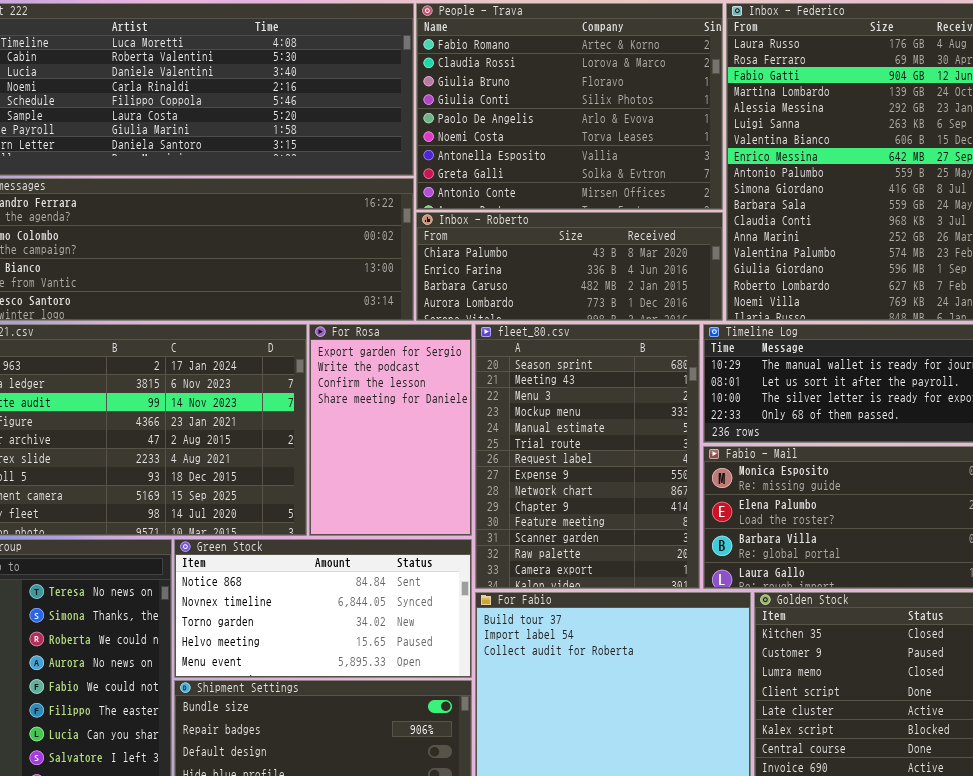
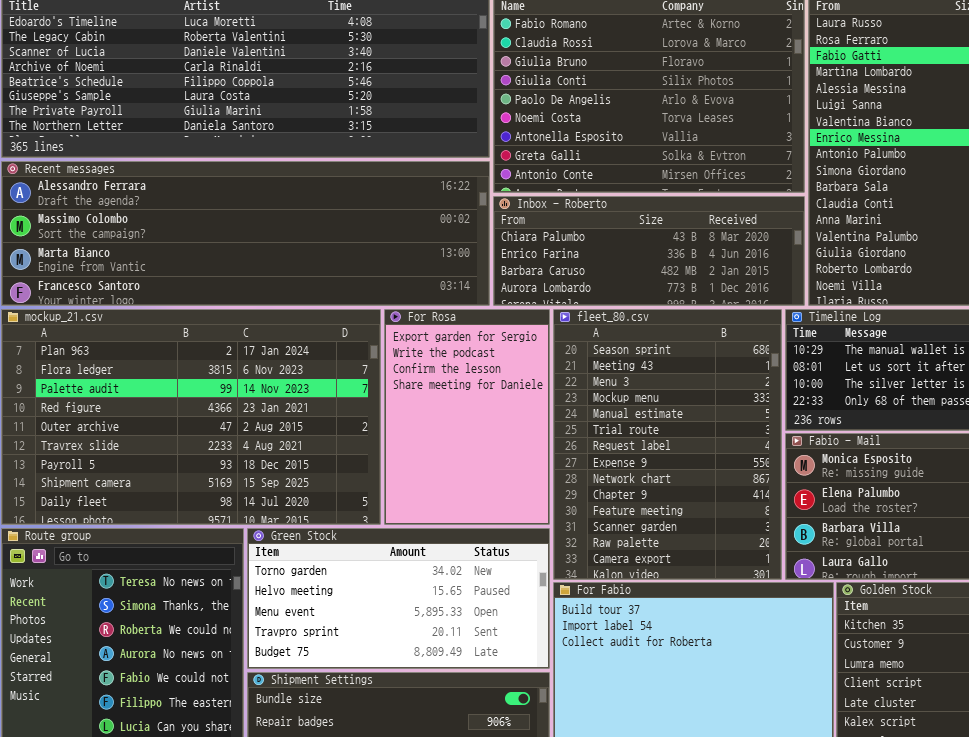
Green Stock: [174,539,472,678] -> [247,528,550,669], scrolled down 2 rows

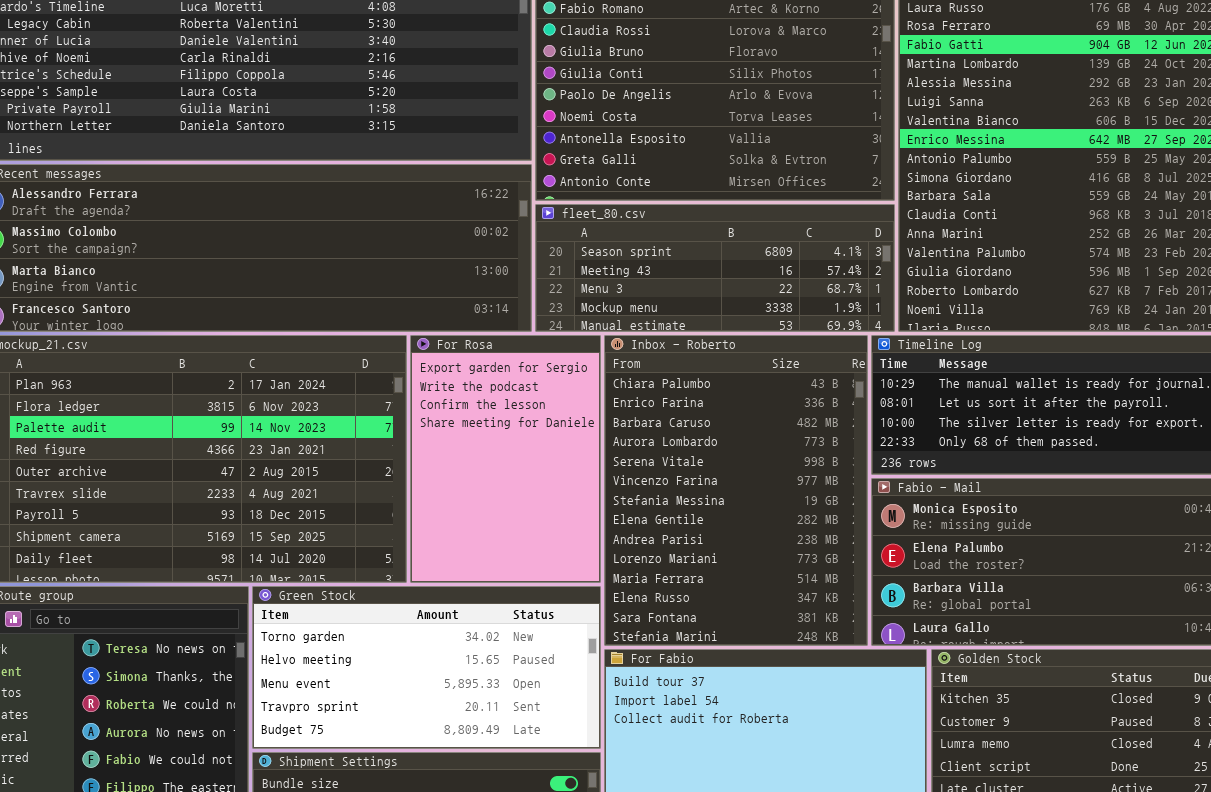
Inbox - Roberto: [493,196,805,306] -> [604,335,868,646], moved, resized
fleet_80.csv: [553,309,782,580] -> [535,204,895,332], moved, resized

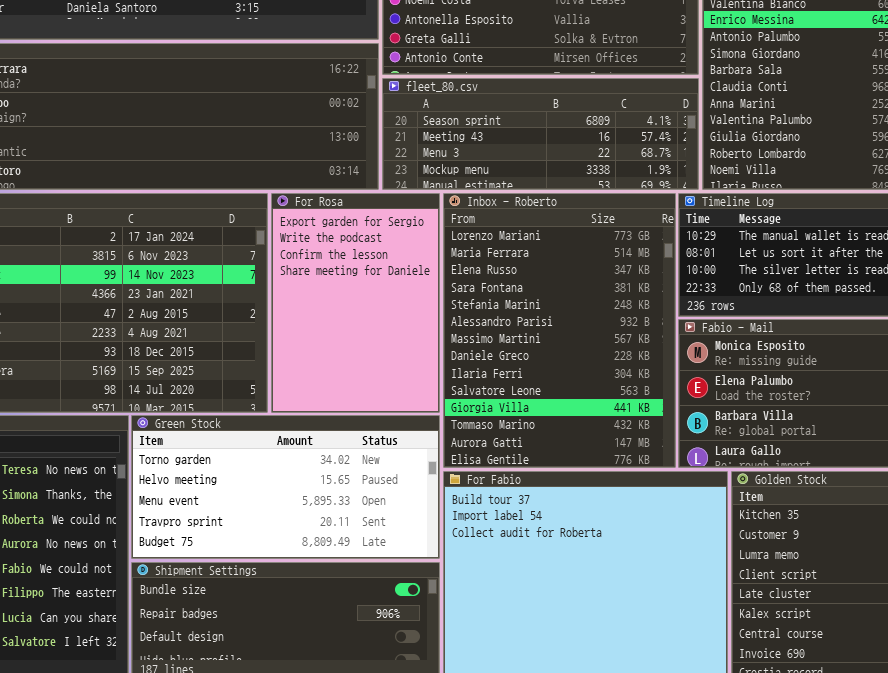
Inbox - Roberto: [604,335,868,646] -> [443,193,676,468], scrolled down 9 rows

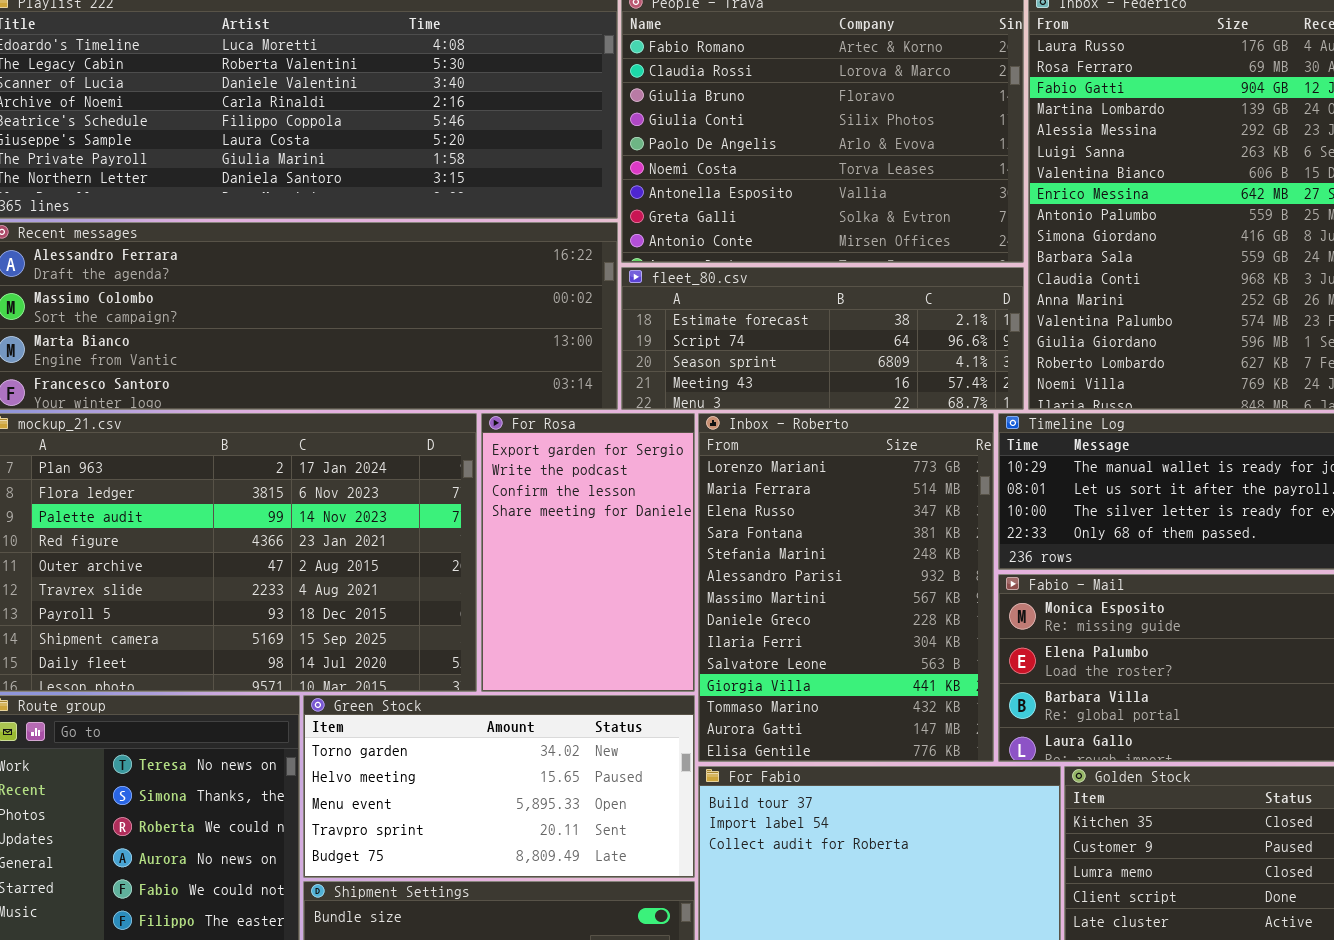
fleet_80.csv: [382,78,699,190] -> [621,267,1024,410], scrolled up 2 rows

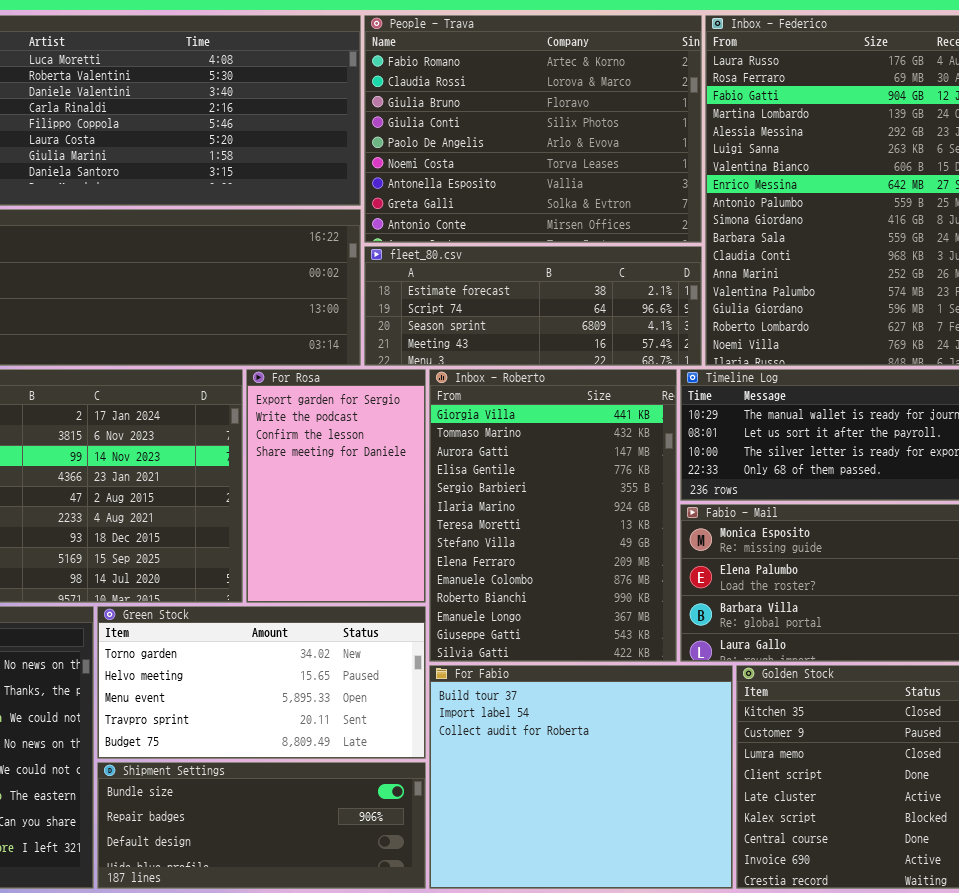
Inbox - Roberto: [698,413,994,762] -> [429,369,677,662], scrolled down 10 rows

